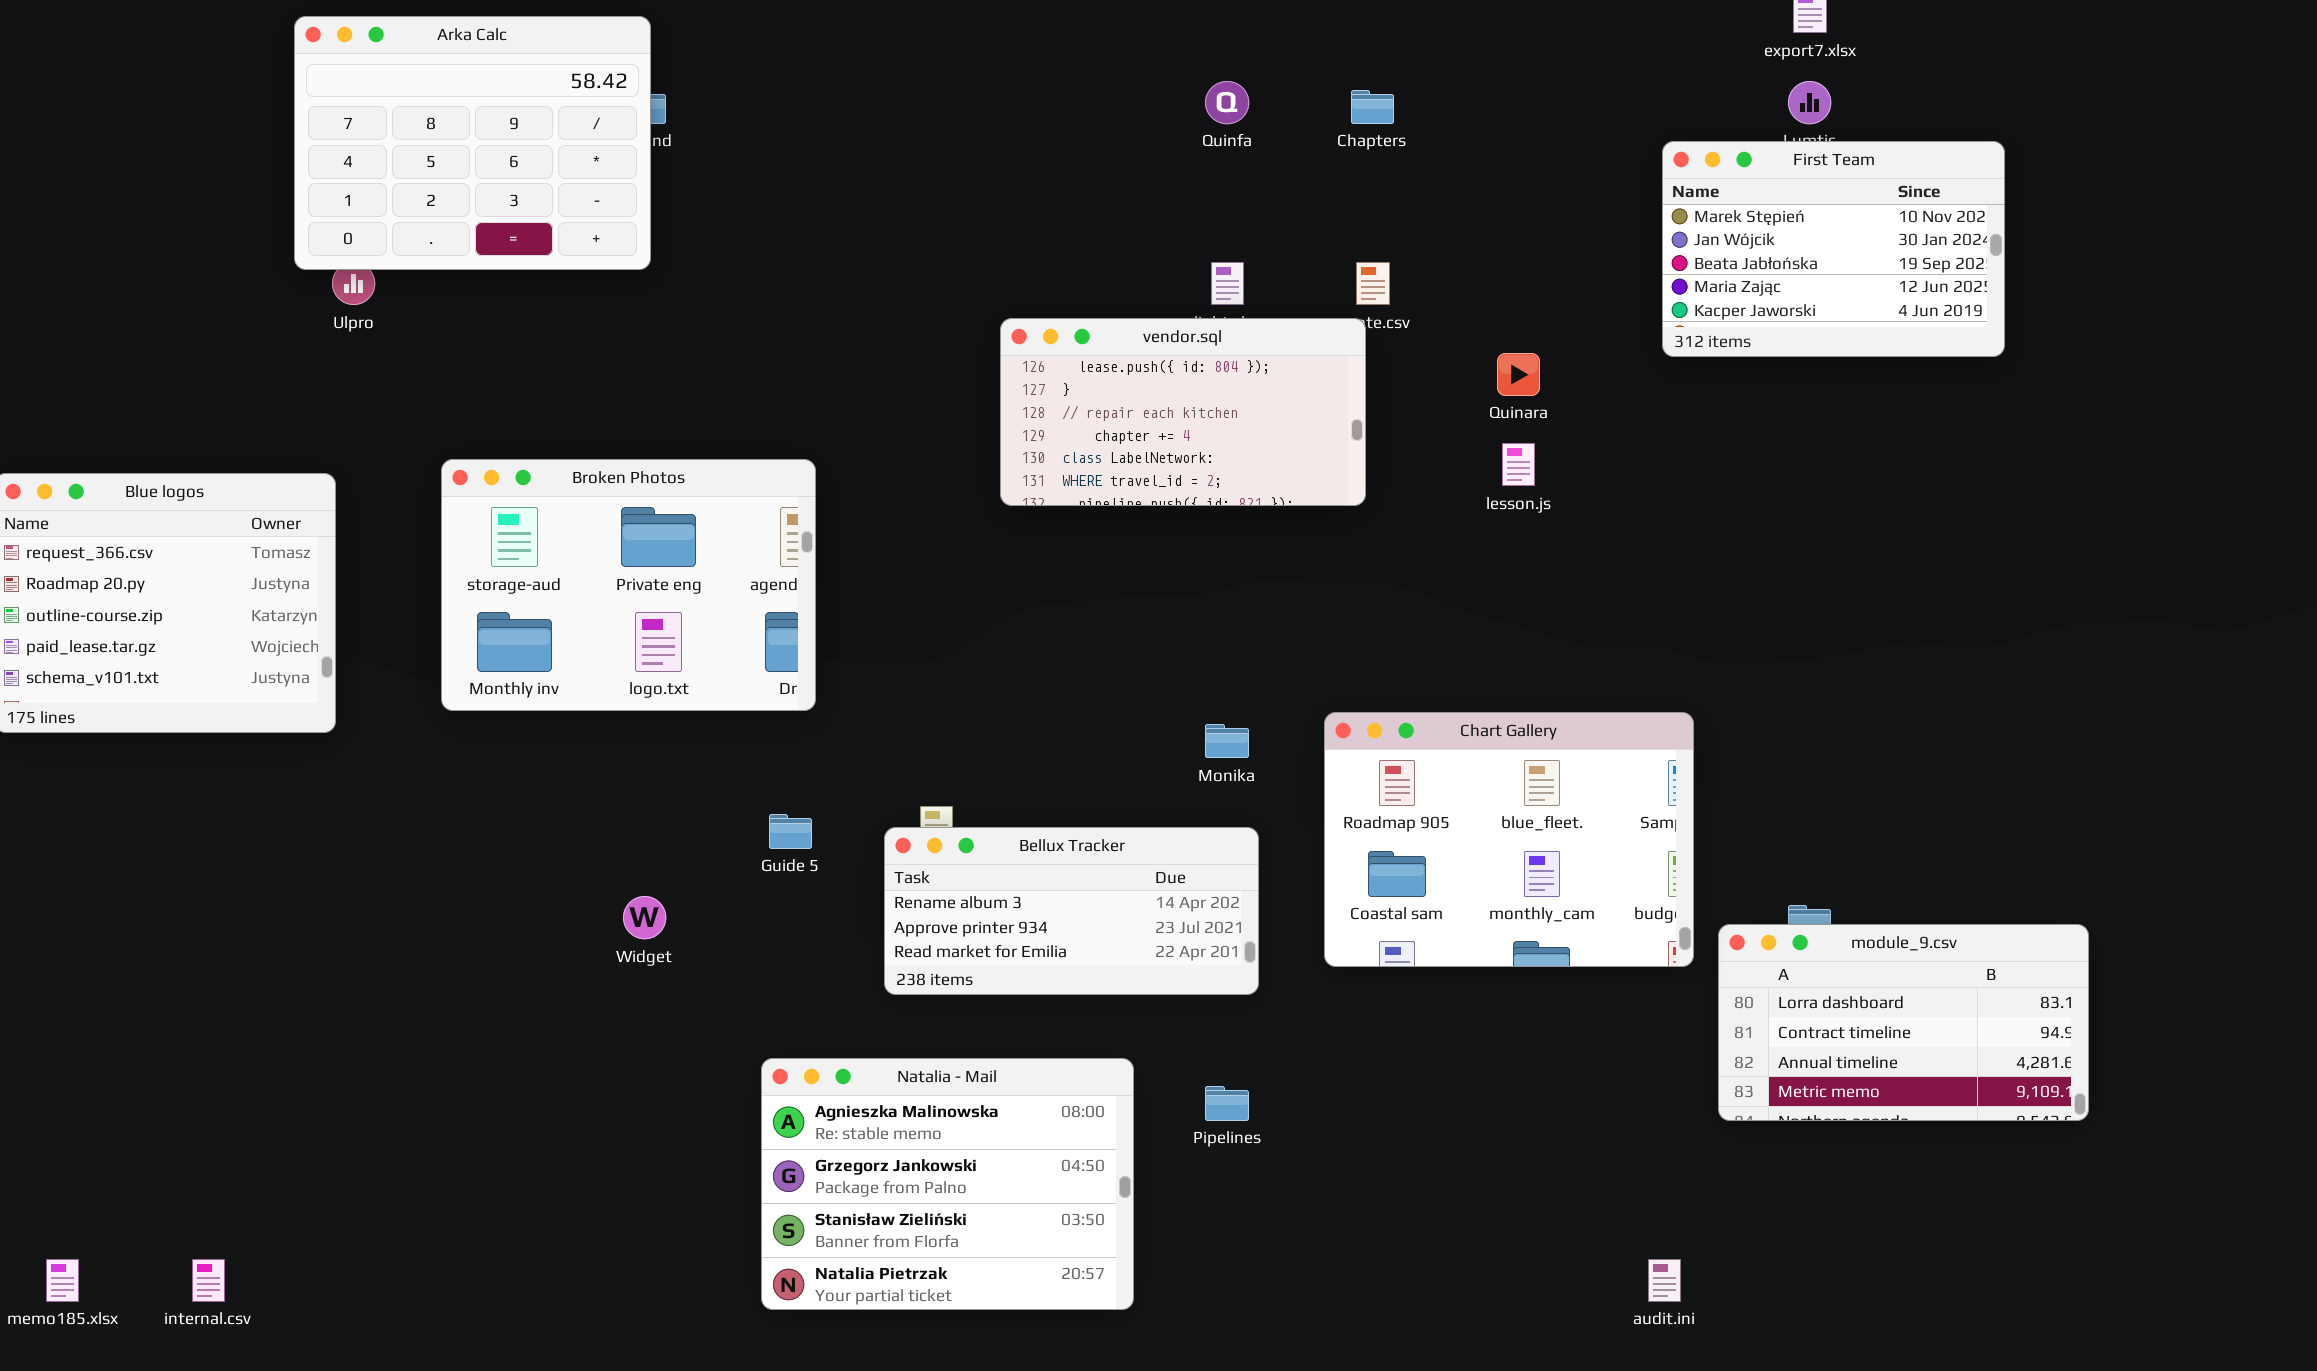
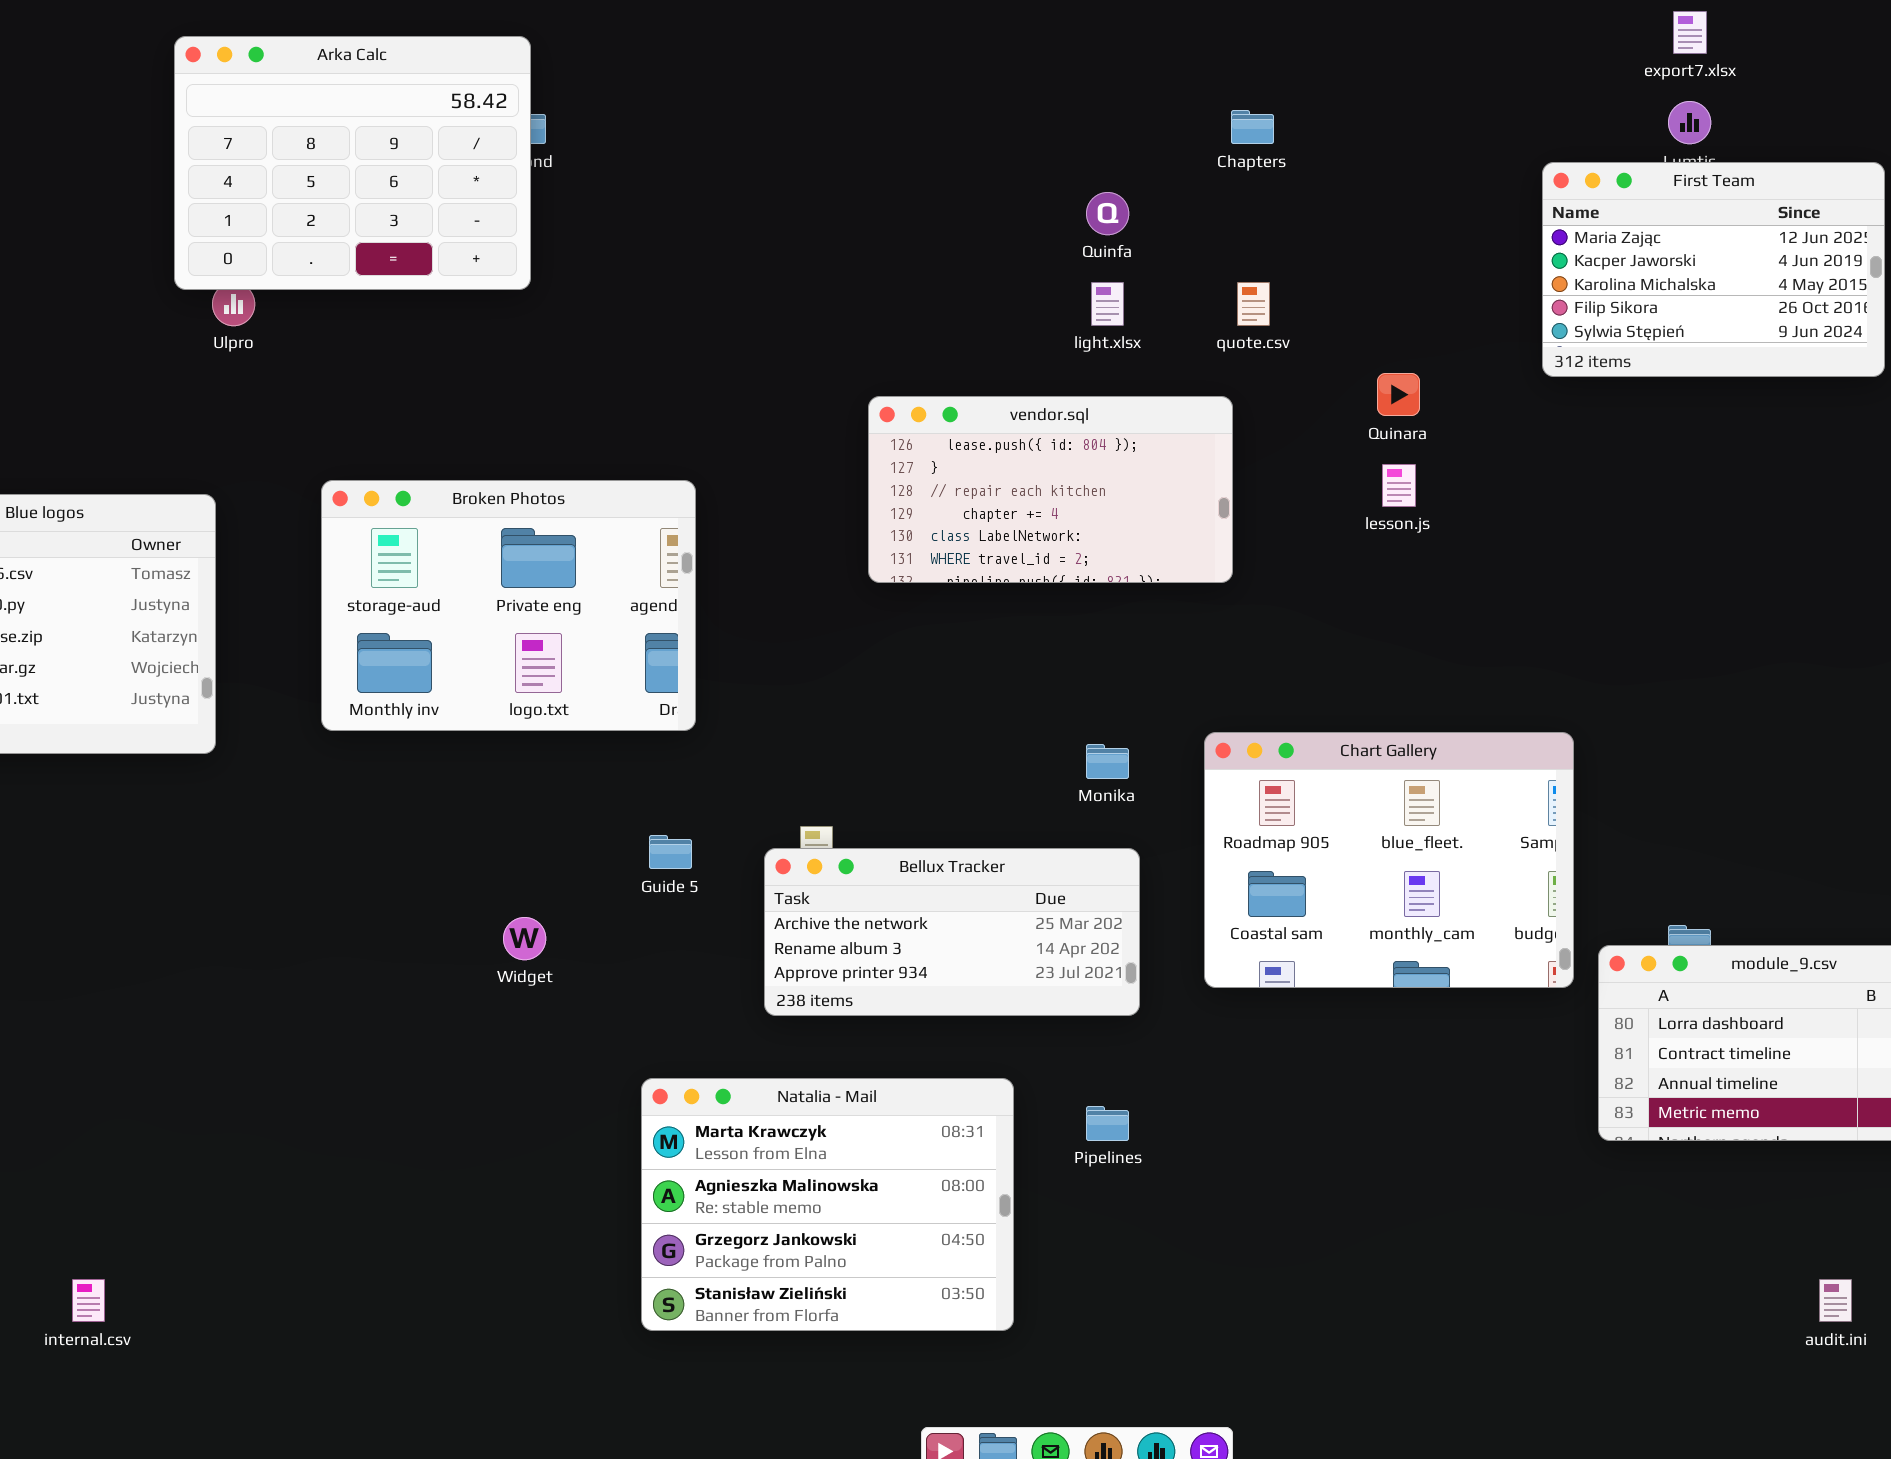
Quinfa: [1205,81,1249,124] -> [1086,192,1129,235], moved
First Team: [1662,141,2005,357] -> [1542,162,1885,377], scrolled down 3 rows
vendor.sql: [1000,318,1366,506] -> [868,396,1233,583], moved
Bellux Tracker: [884,827,1259,995] -> [764,848,1140,1016], scrolled up 1 row
Natalia - Mail: [761,1058,1134,1310] -> [641,1078,1014,1331], scrolled up 1 row
audit.ini: [1648,1259,1681,1302] -> [1819,1279,1852,1322], moved

